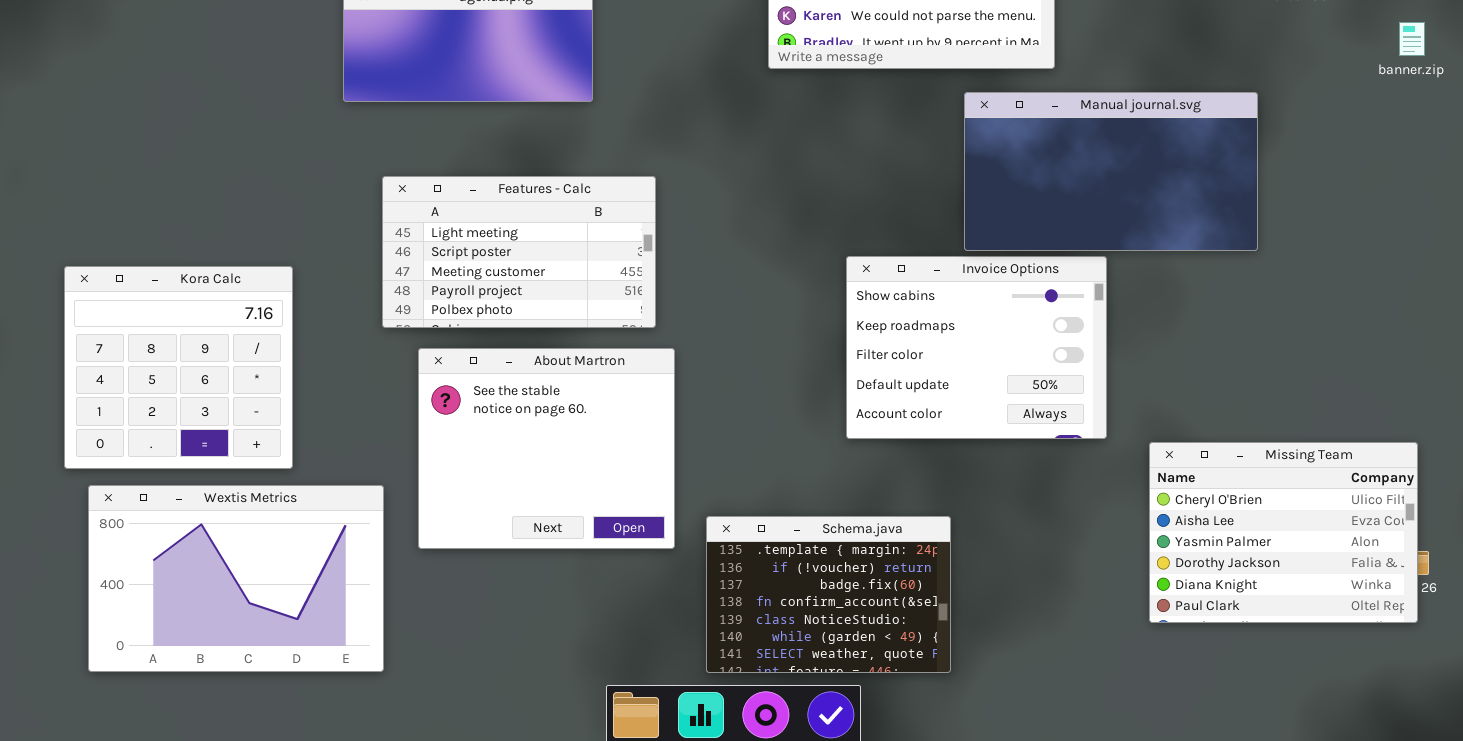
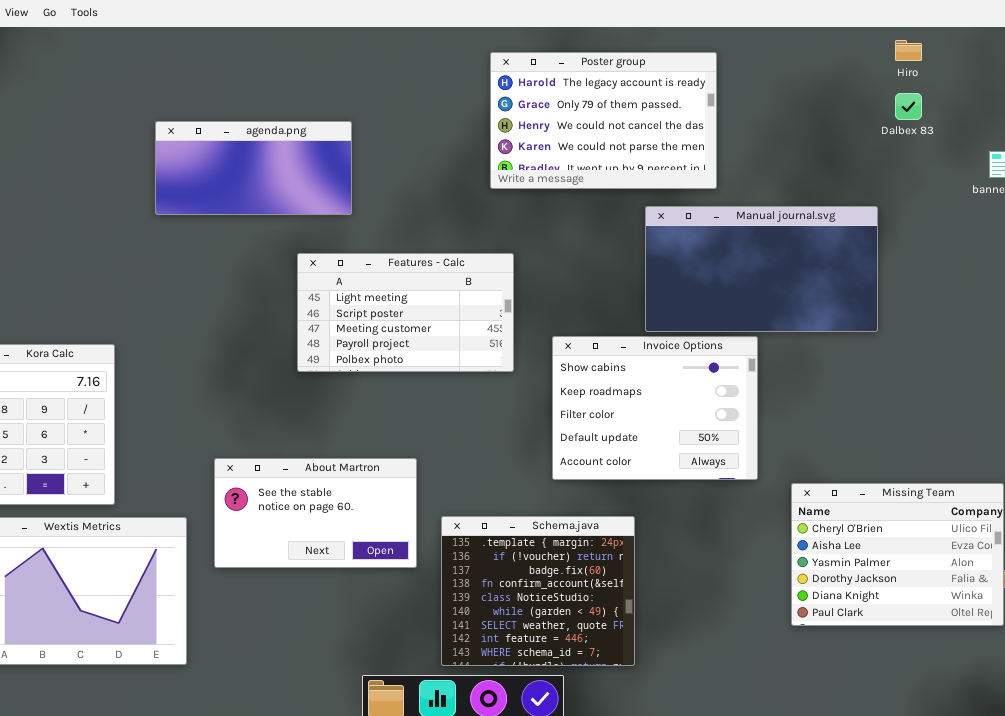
Features - Calc: [382,176,656,328] -> [297,253,514,372], moved
About Martron: [418,348,675,549] -> [214,458,417,568], resized
Schema.java: [706,516,951,673] -> [441,516,635,666], resized

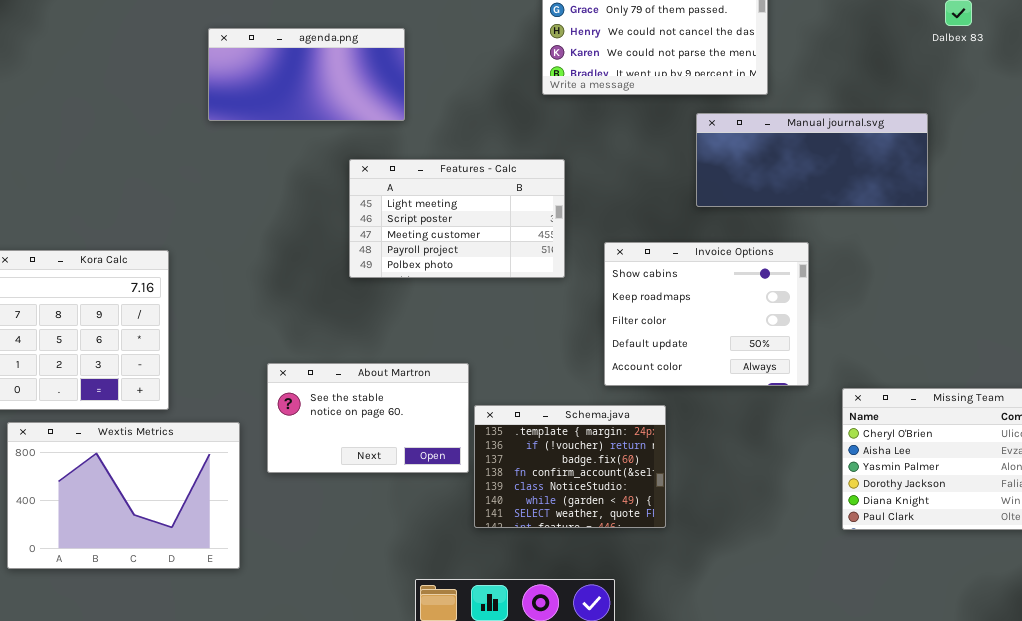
Manual journal.svg: [645,206,878,332] -> [696,113,928,207], resized
Schema.java: [441,516,635,666] -> [474,405,666,528], moved, resized

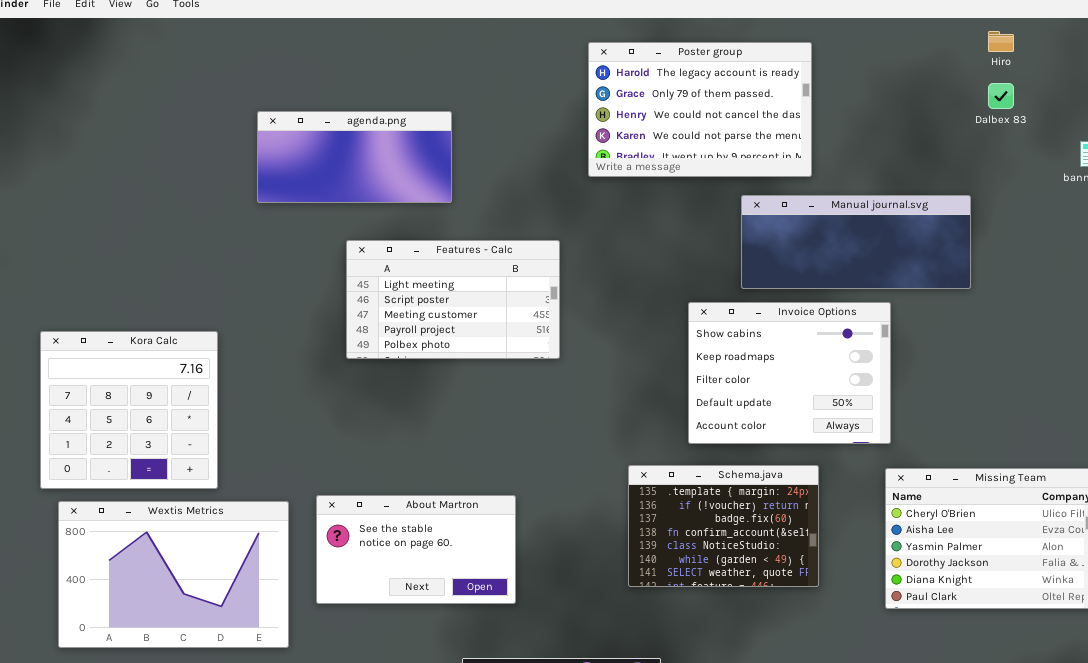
Features - Calc: [349,159,565,278] -> [346,240,560,359], moved
Invoice Options: [604,242,809,386] -> [688,302,891,444], moved
About Martron: [267,363,469,473] -> [316,495,516,604], moved
Schema.java: [474,405,666,528] -> [628,465,819,587], moved

